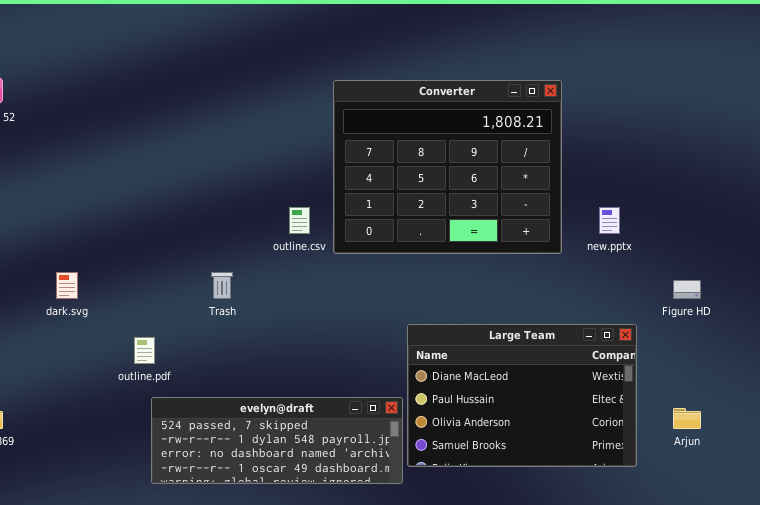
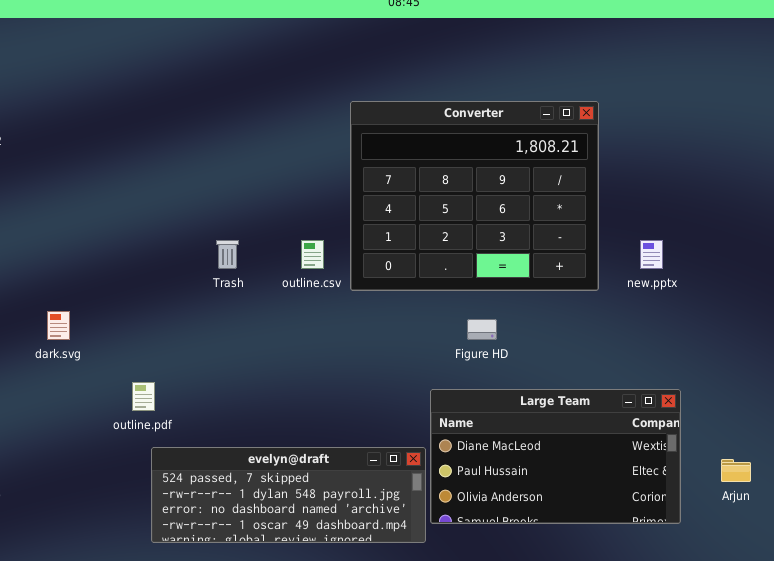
Trash: [211,272,233,299] -> [216,240,239,269], moved
Figure HD: [673,280,701,299] -> [467,319,497,340], moved
Large Team: [407,324,637,467] -> [430,389,681,524], resized

